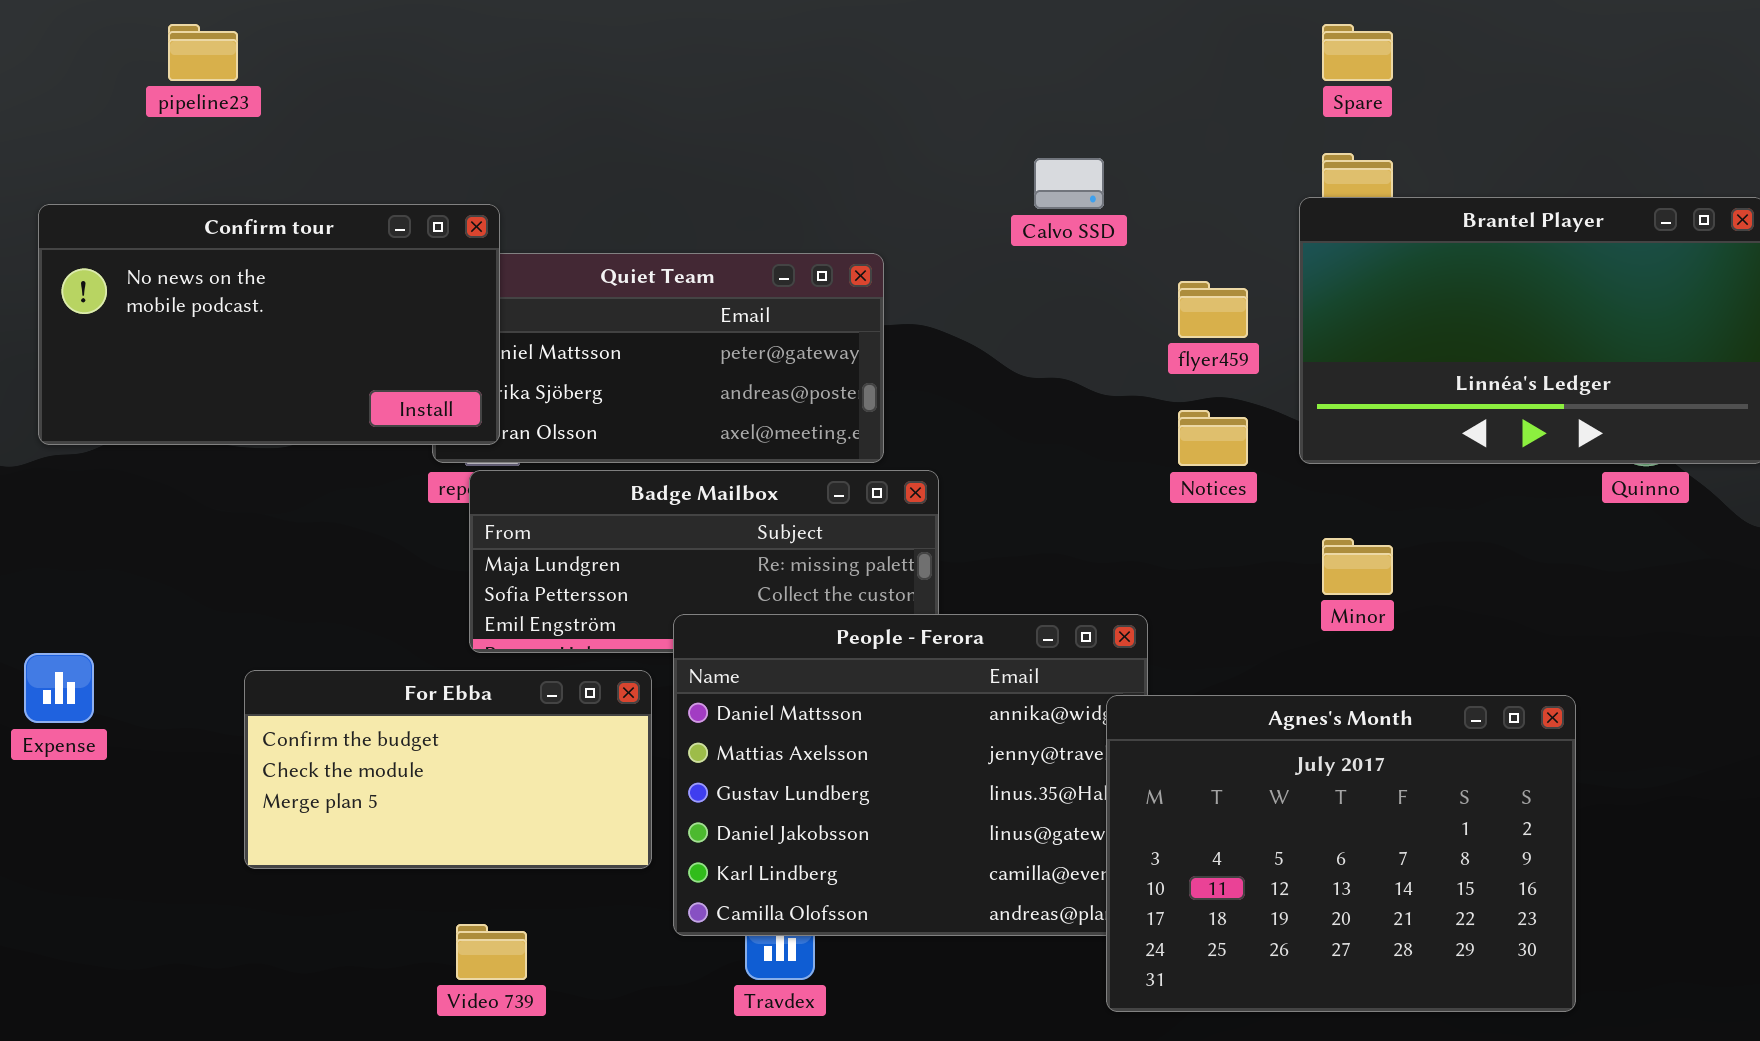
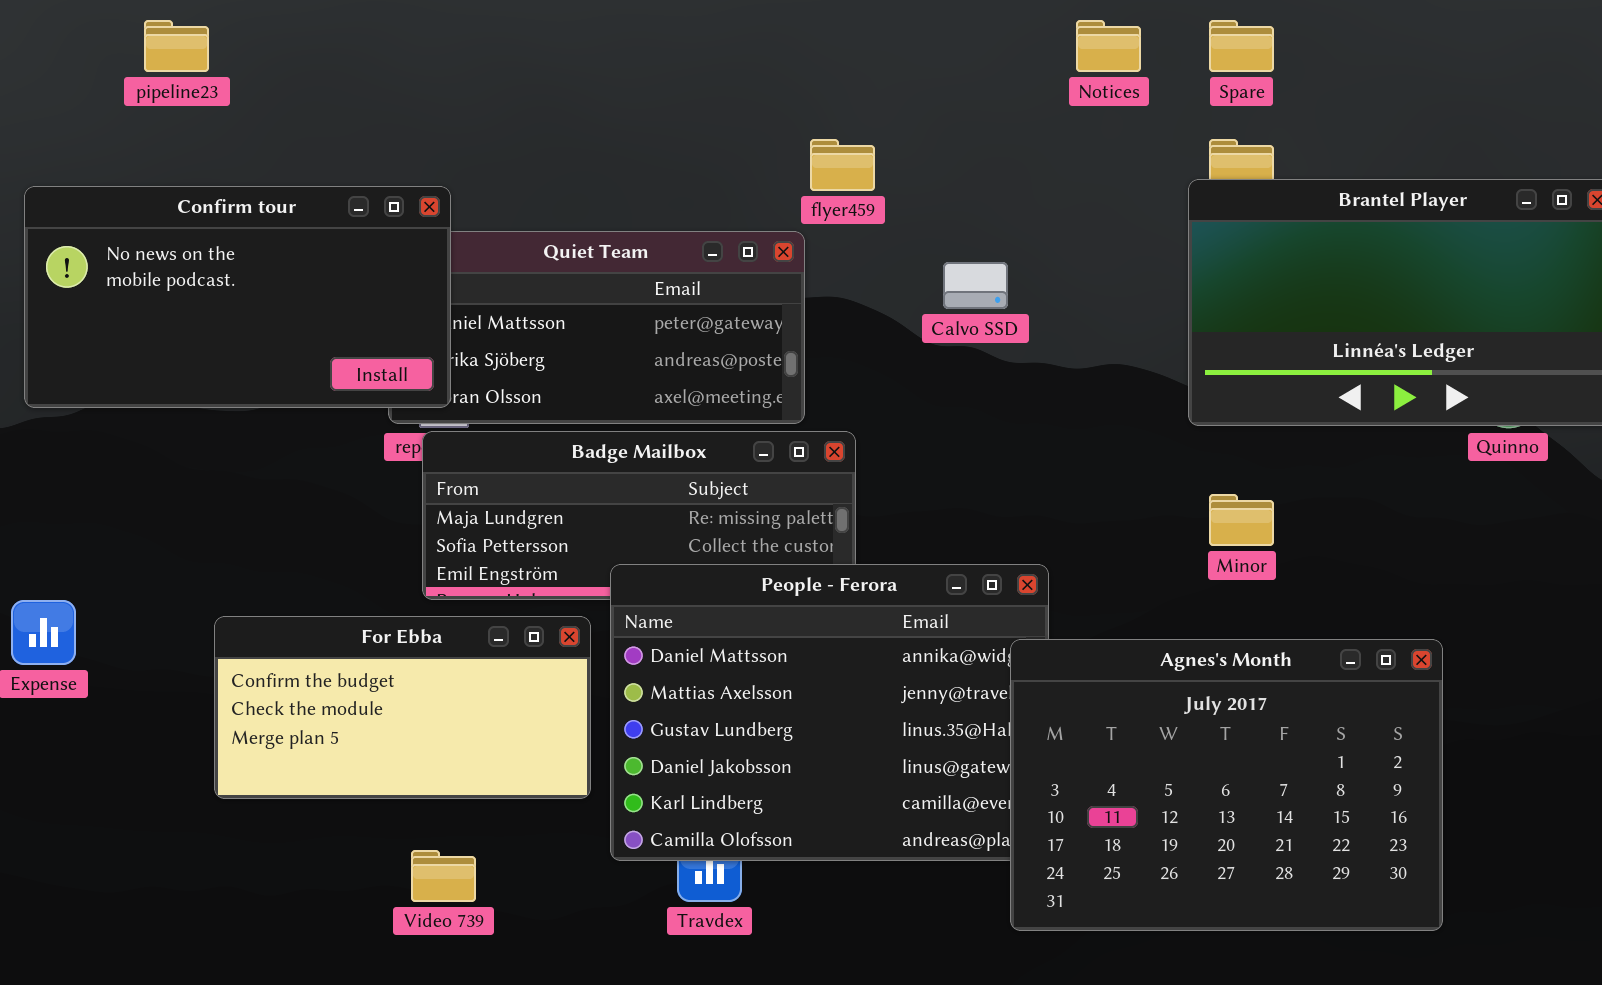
Calvo SSD: [1034,158,1104,209] -> [943,262,1008,309], moved
flyer459: [1178,281,1248,338] -> [810,139,875,191], moved
Notices: [1178,410,1248,466] -> [1076,20,1141,72], moved

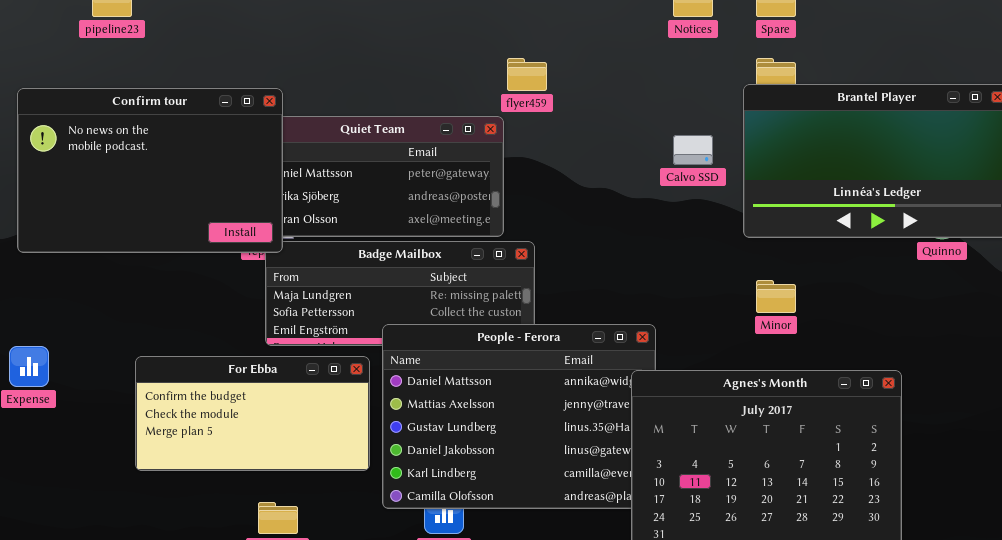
Confirm tour: [24,186,451,408] -> [17,88,283,253], resized
Calvo SSD: [943,262,1008,309] -> [673,135,713,165], moved

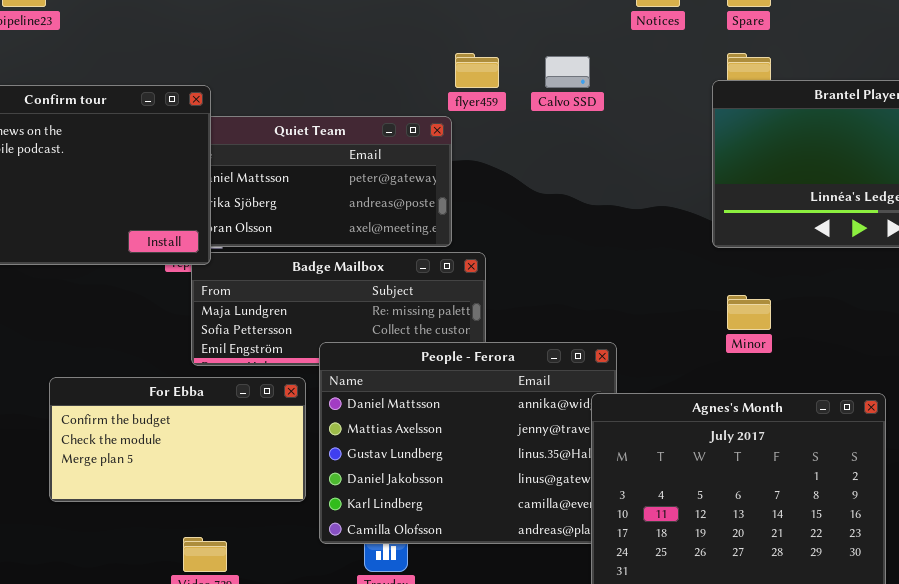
Calvo SSD: [673,135,713,165] -> [545,56,590,88], moved

